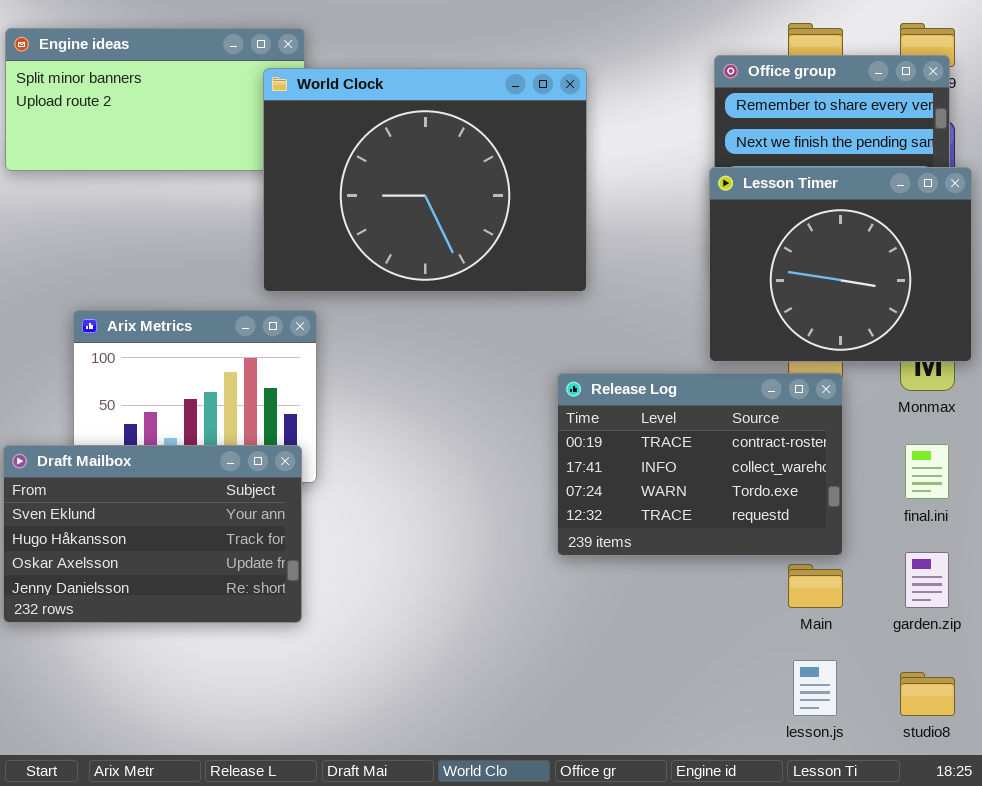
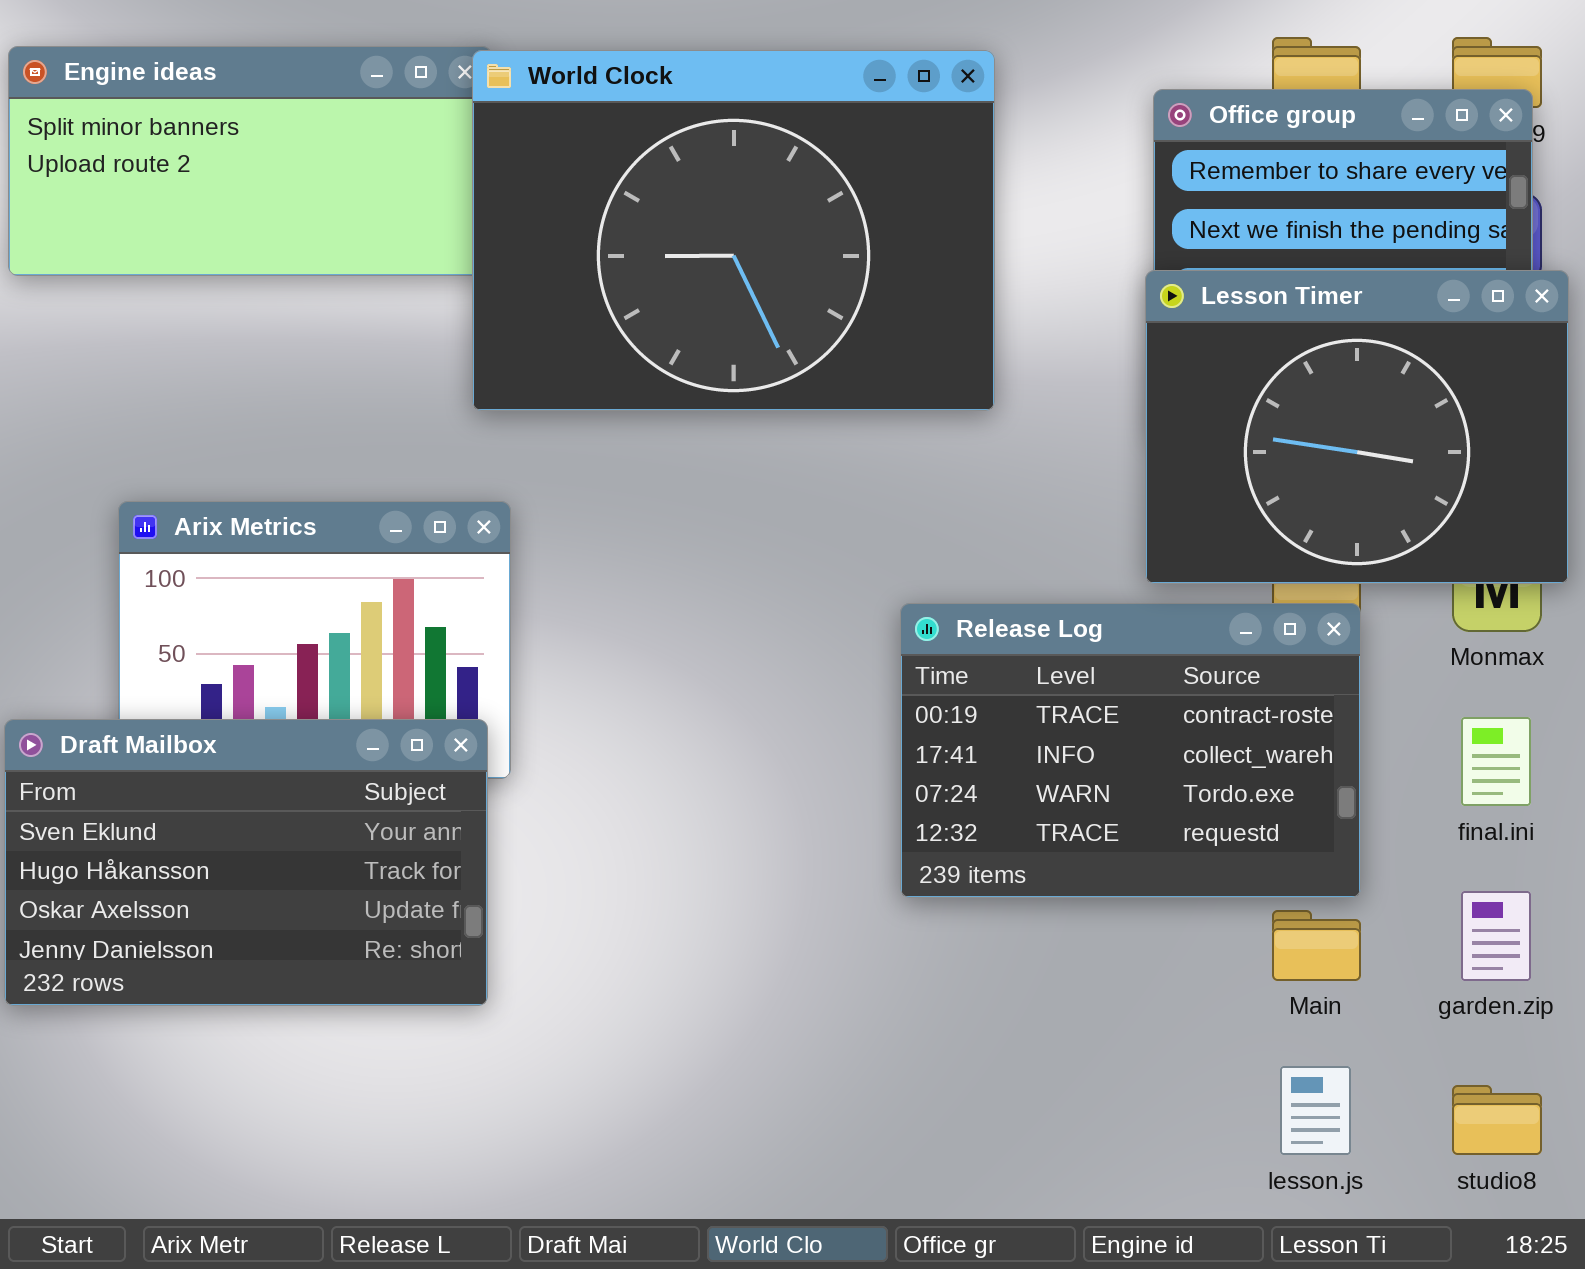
World Clock: [263,68,587,292] -> [472,50,995,411], moved

